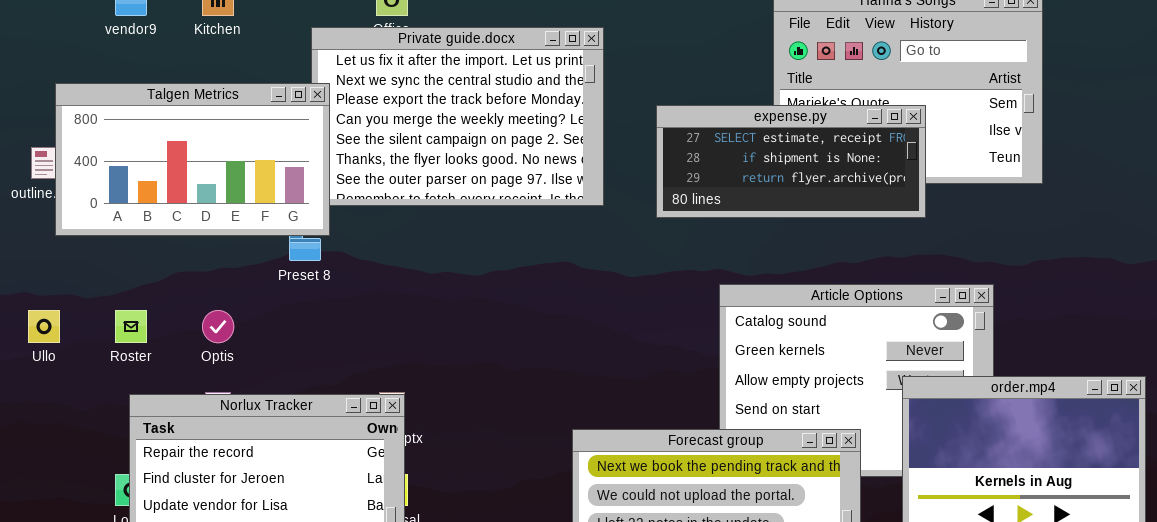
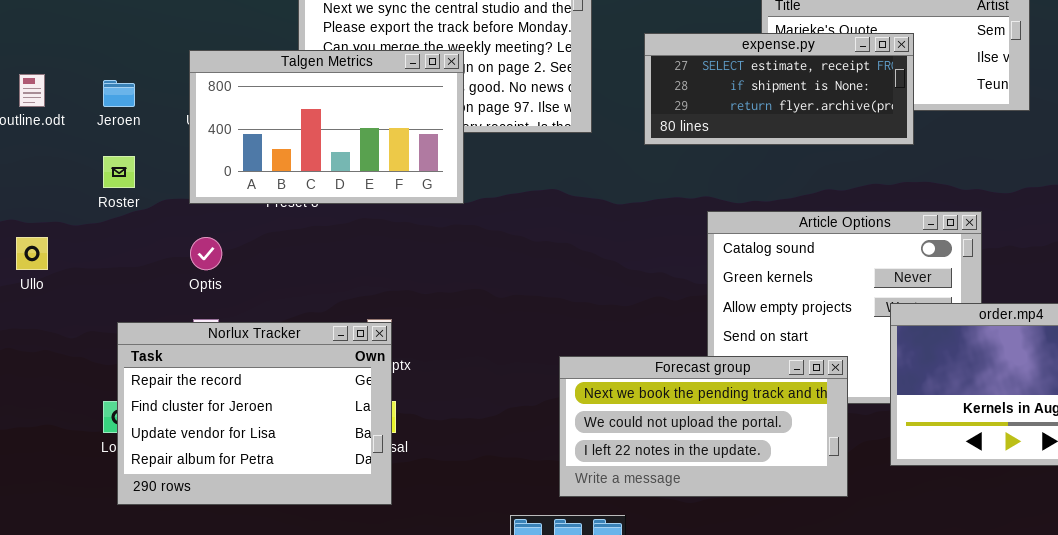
Talgen Metrics: [55,83,330,236] -> [189,50,464,204], moved
Roster: [115,310,147,343] -> [103,156,135,188], moved

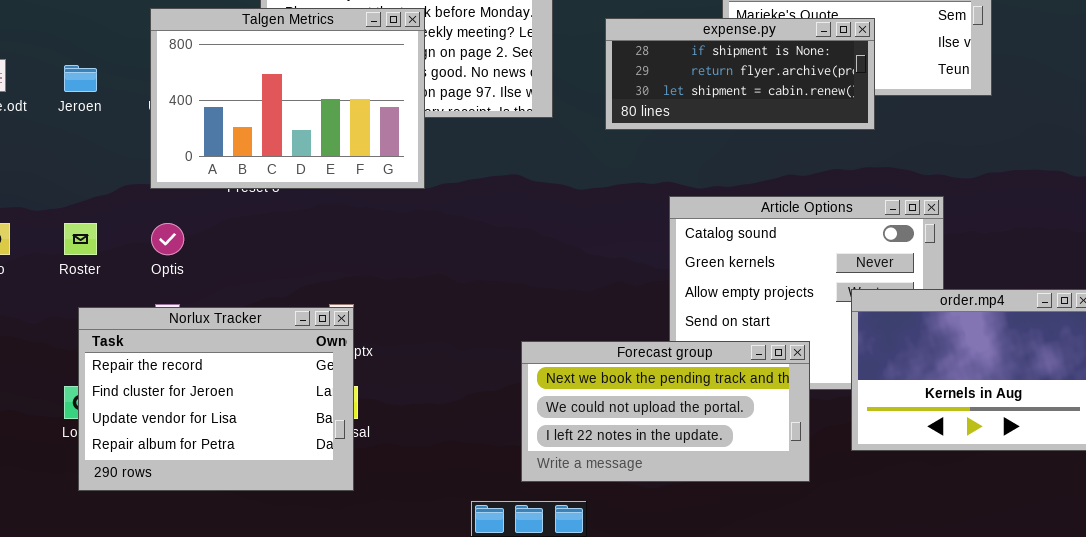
expense.py: [644,33,914,145] -> [605,18,875,130], scrolled down 1 row
Talgen Metrics: [189,50,464,204] -> [150,8,425,189], resized
Roster: [103,156,135,188] -> [64,223,97,255], moved

